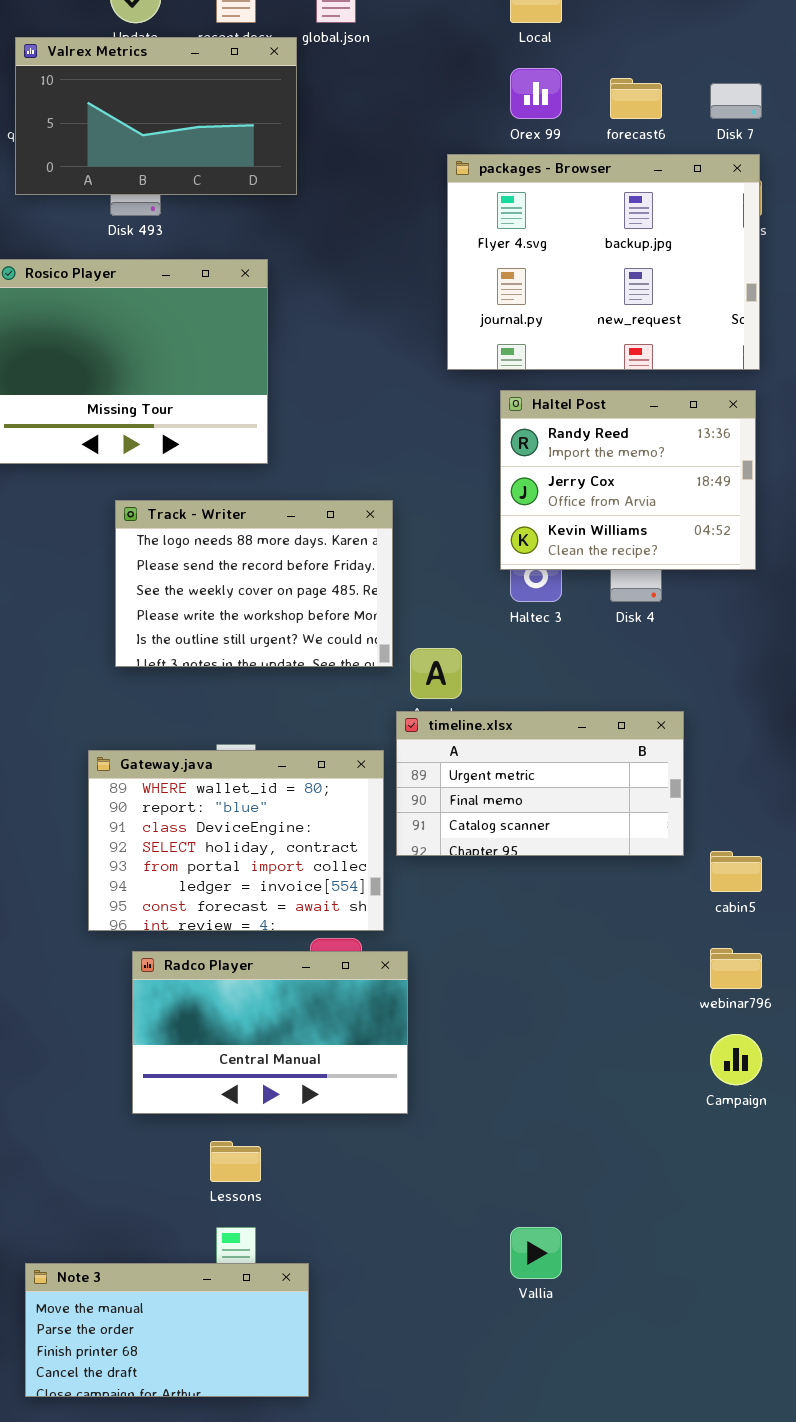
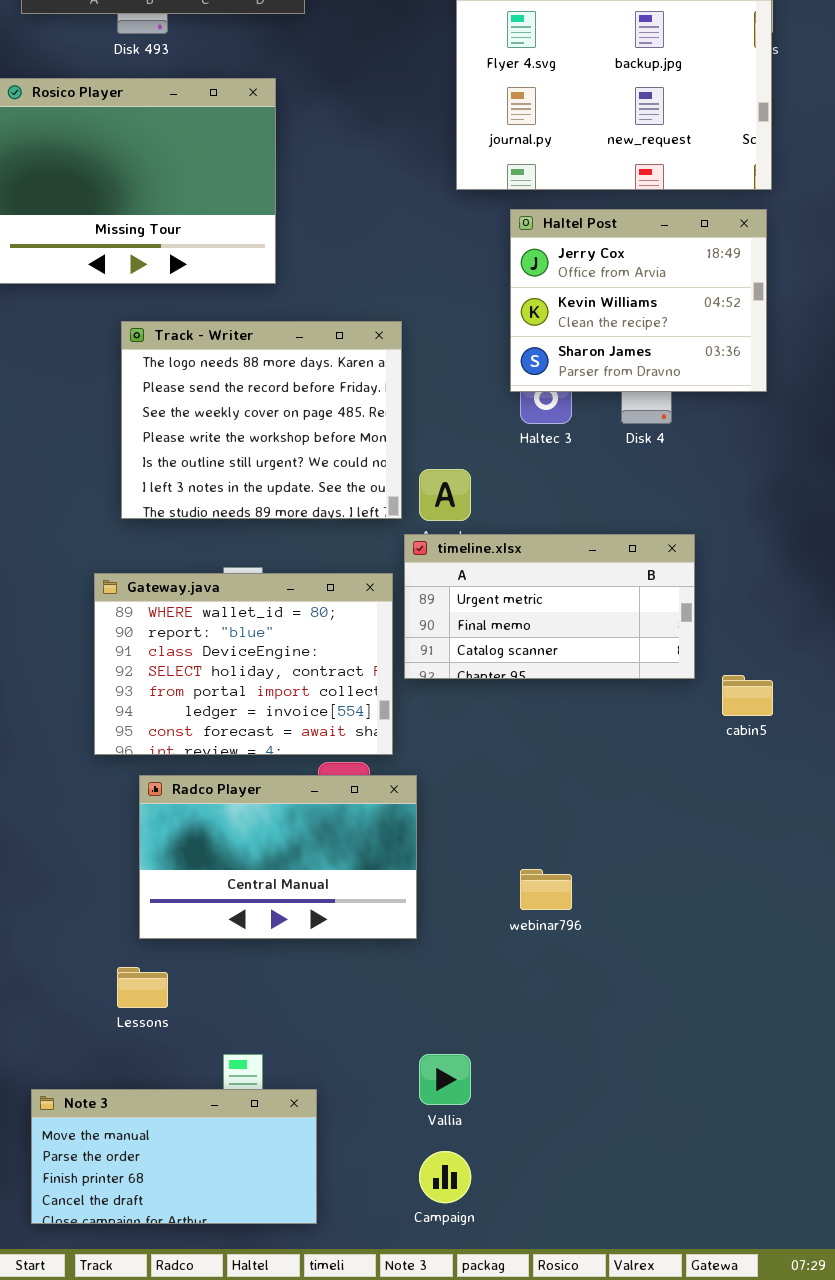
Haltel Post: [500,390,756,570] -> [510,209,767,392], scrolled down 1 row
Track - Writer: [115,500,393,667] -> [121,321,402,519], resized
webinar796: [710,948,762,989] -> [520,869,572,910], moved
Campaign: [710,1034,762,1085] -> [419,1151,471,1203], moved
Lessons: [210,1141,261,1182] -> [117,967,168,1008], moved
Vallia: [510,1227,562,1279] -> [419,1054,471,1105], moved

